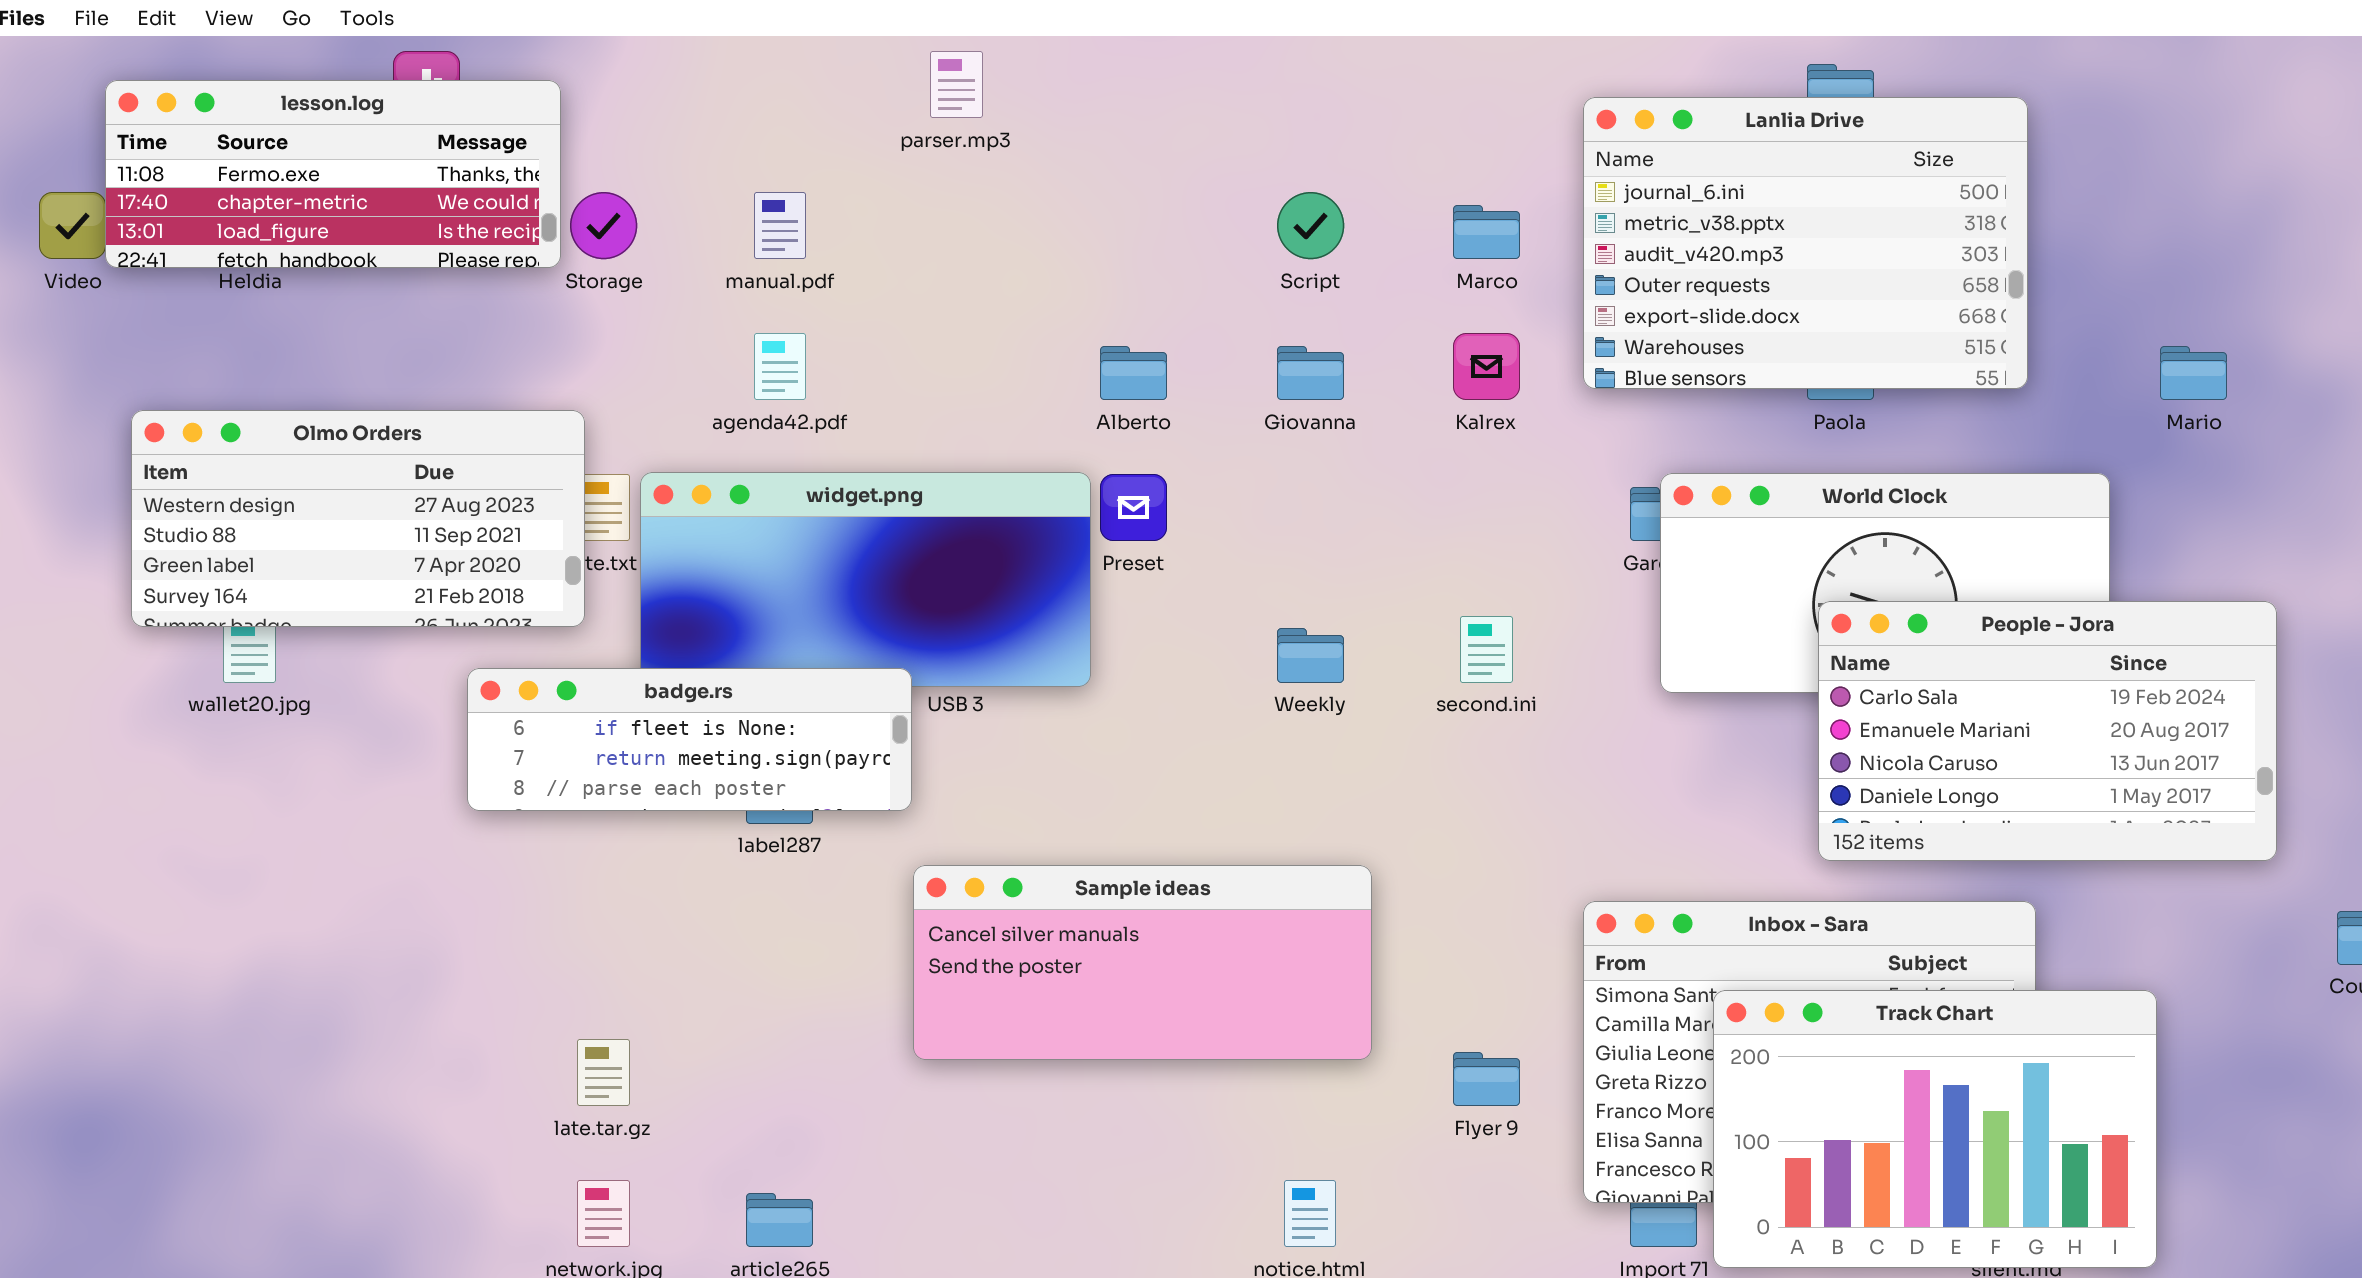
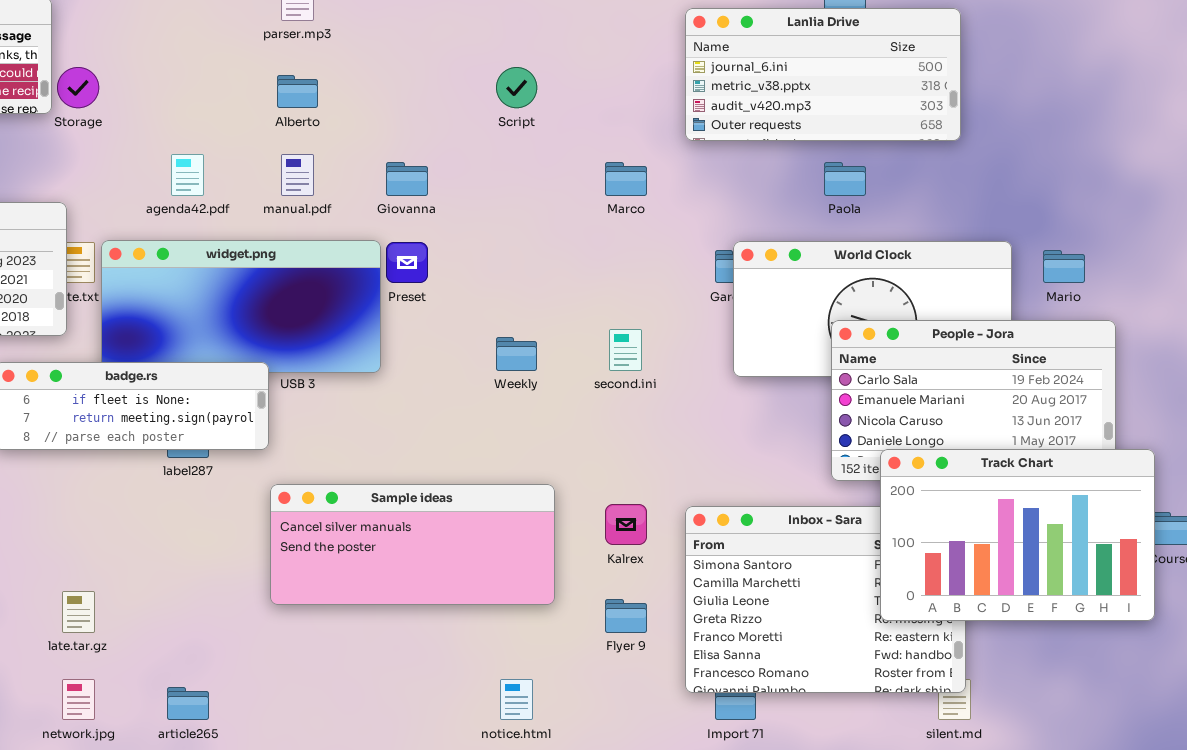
Lanlia Drive: [1583,97,2028,389] -> [685,8,961,141], resized
manual.pdf: [754,192,806,259] -> [281,154,314,196], moved
Marco: [1453,205,1520,259] -> [605,162,647,196], moved
Kalrex: [1453,333,1520,400] -> [605,504,647,545], moved
Alberto: [1100,346,1167,400] -> [277,75,318,108], moved
Giovanna: [1277,346,1344,400] -> [386,162,428,196], moved
Mario: [2160,346,2227,400] -> [1043,250,1085,283], moved
Track Chart: [1713,990,2157,1268] -> [880,449,1155,621], moved

